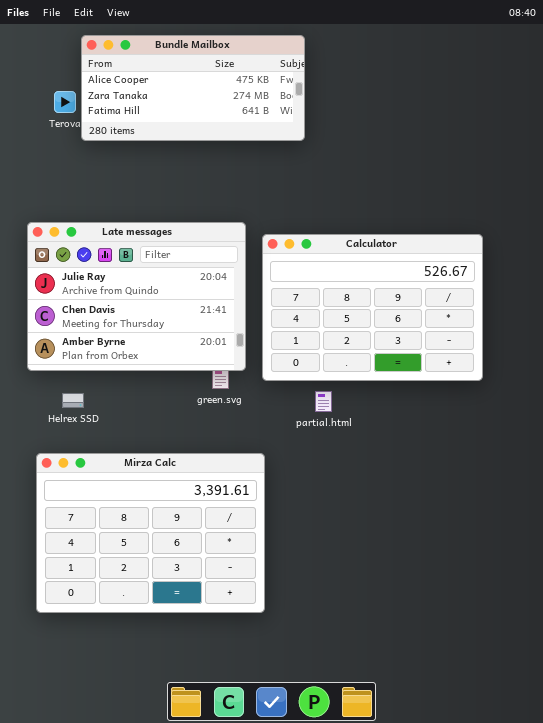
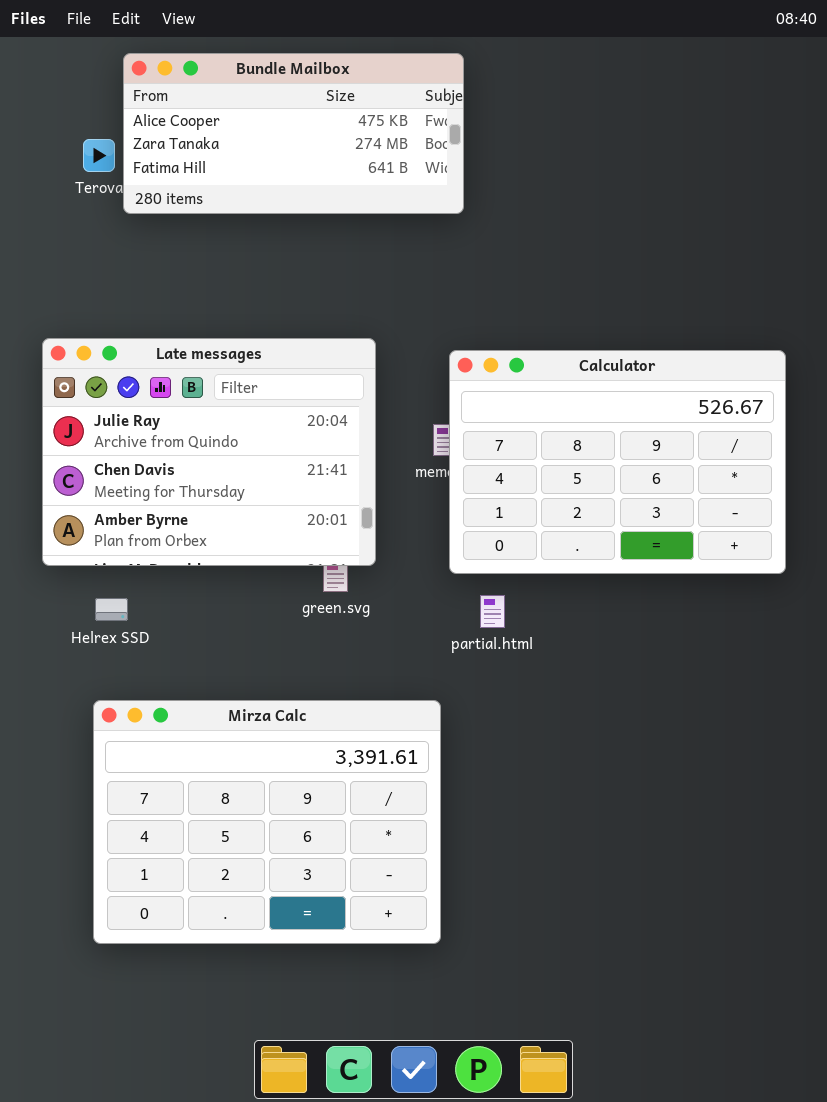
Calculator: [262,234,483,381] -> [449,350,786,574], moved
Mirza Calc: [36,453,265,613] -> [93,700,441,944], moved

